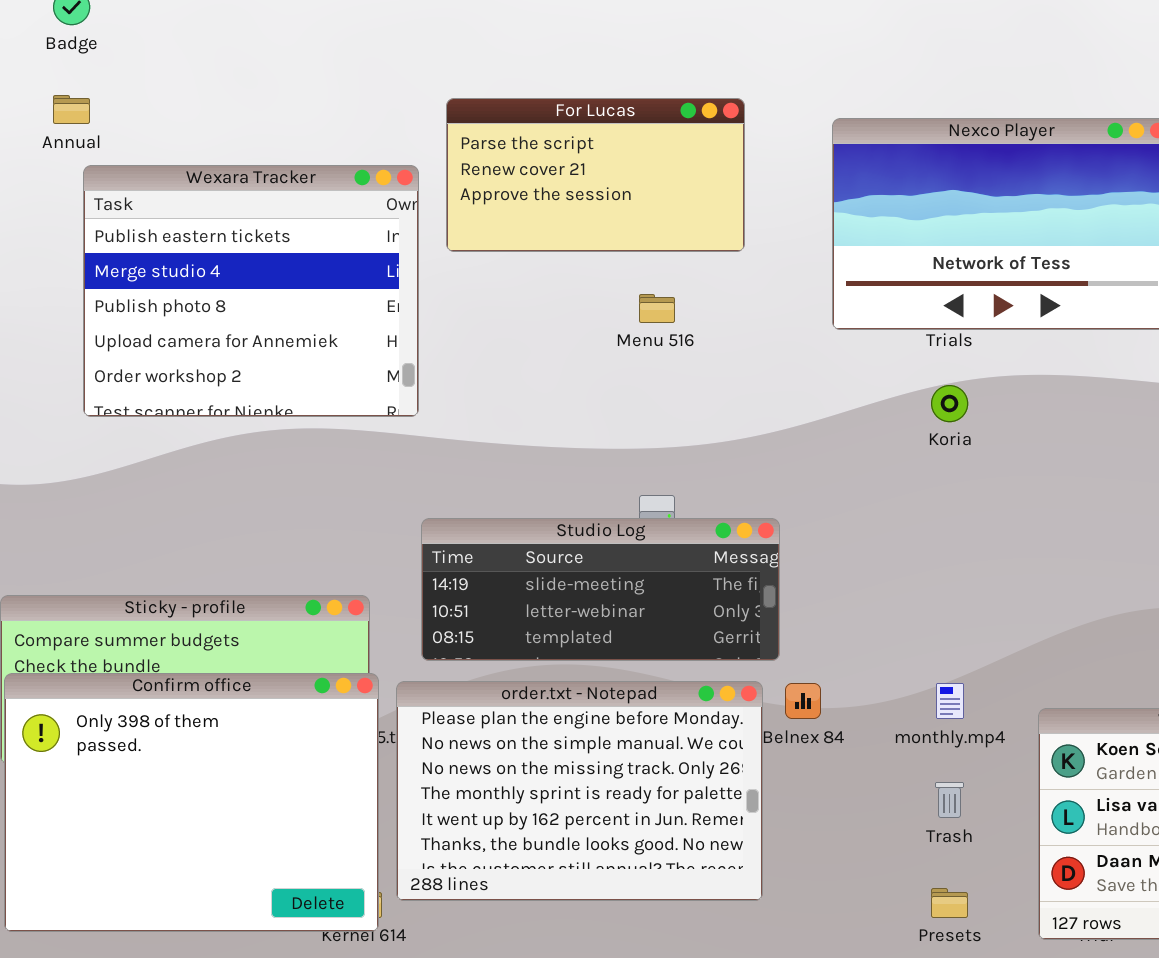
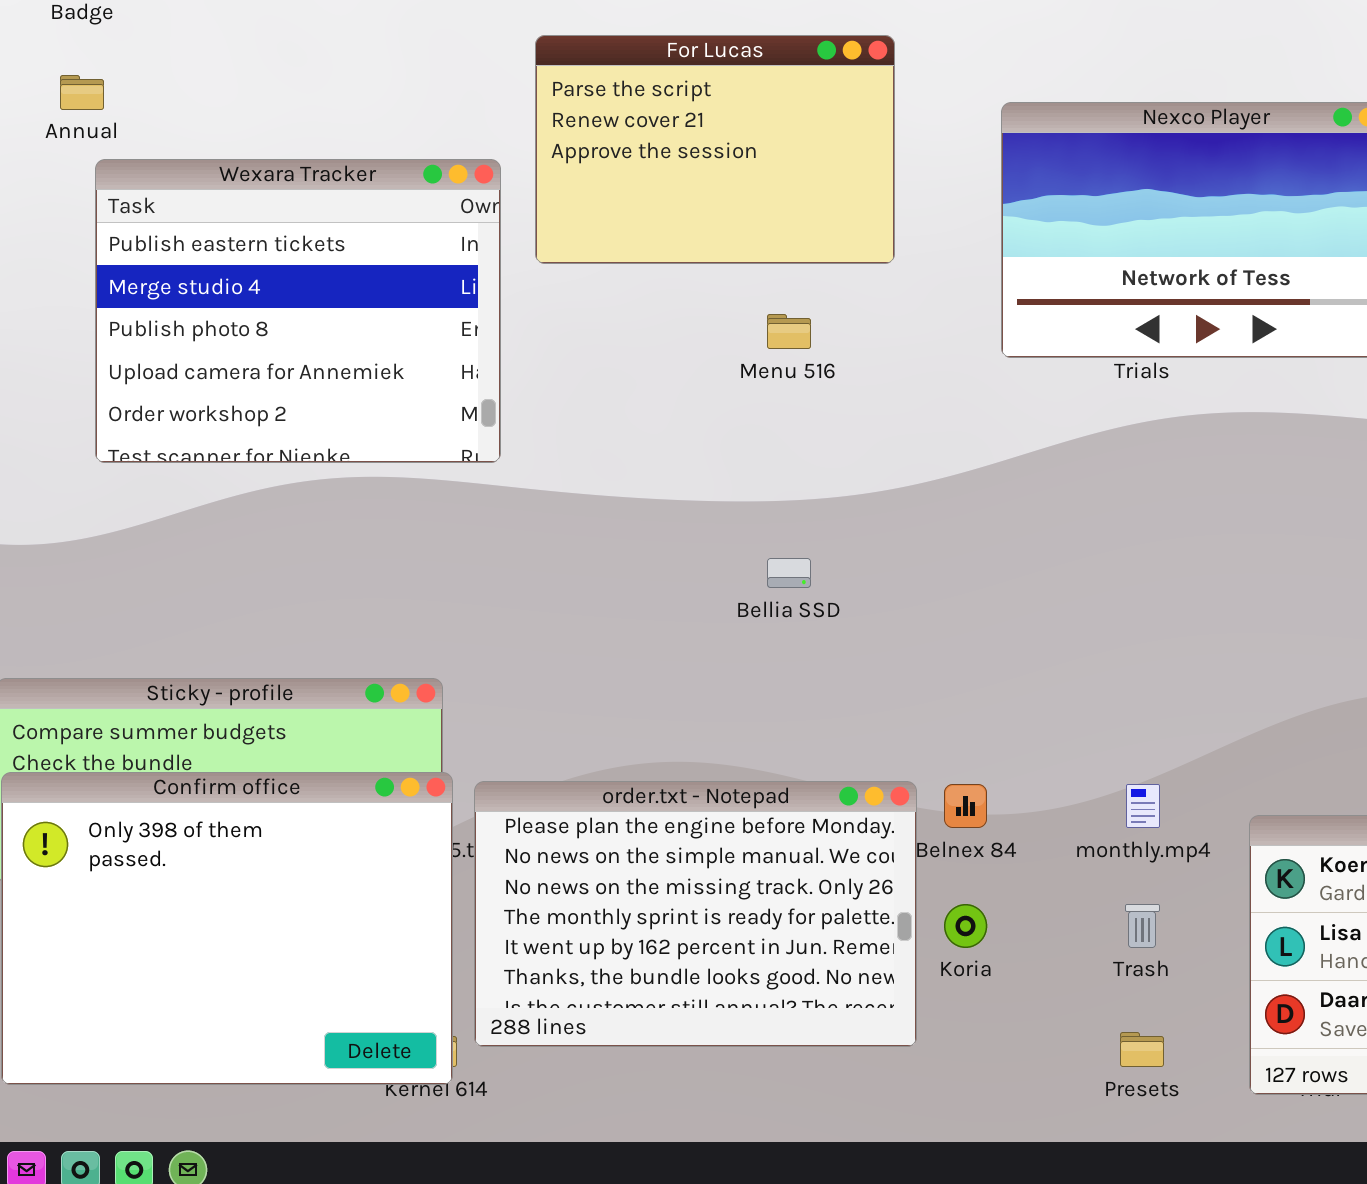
For Lucas: [446,98,745,252] -> [535,35,895,264], resized
Koria: [931,385,968,422] -> [944,904,987,948], moved
Studio Log: [421,518,780,661] -> none, closed

